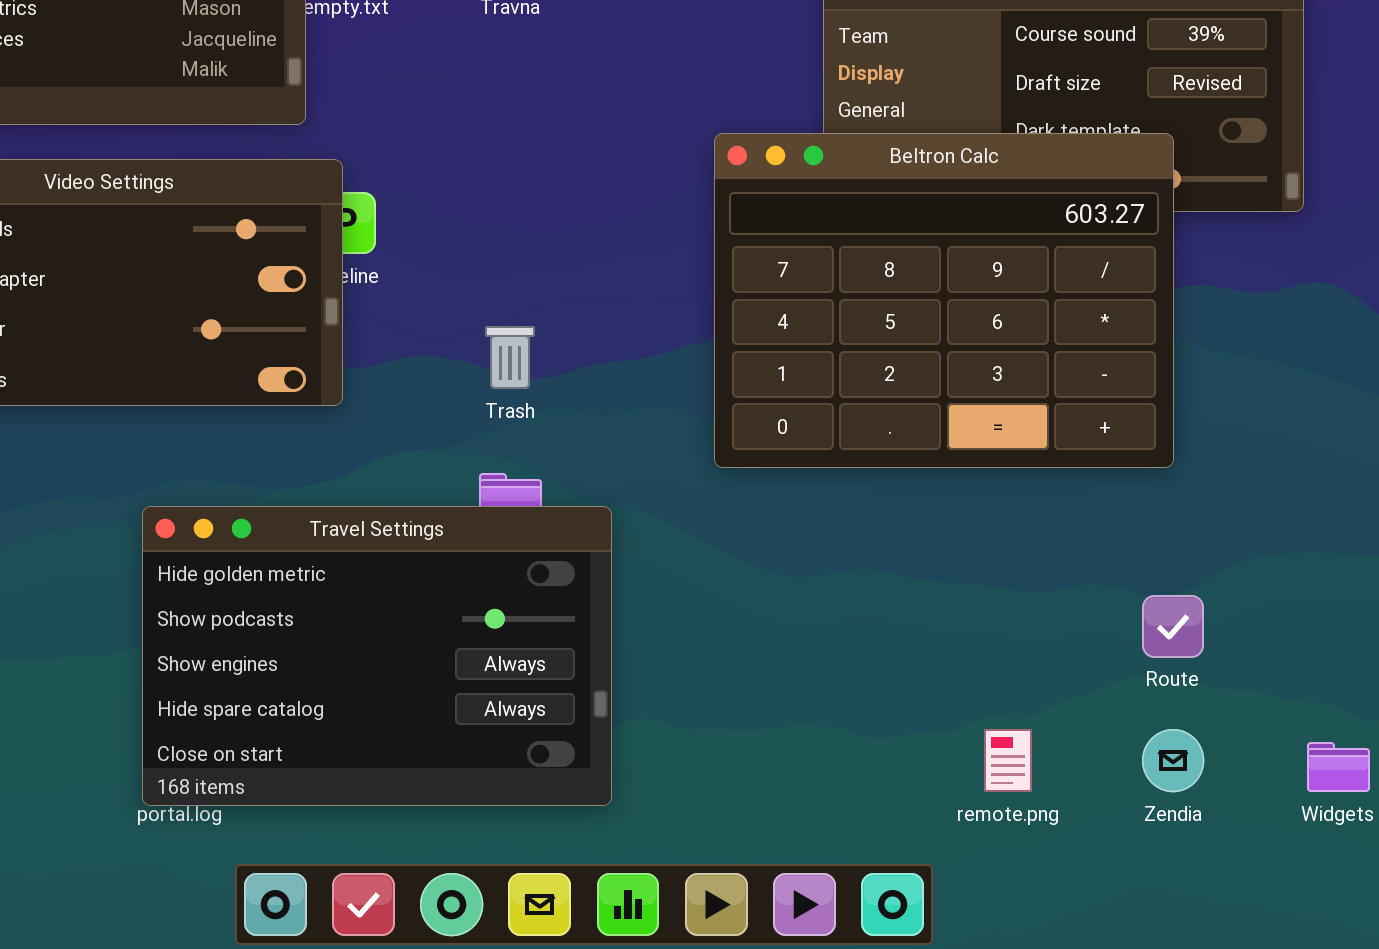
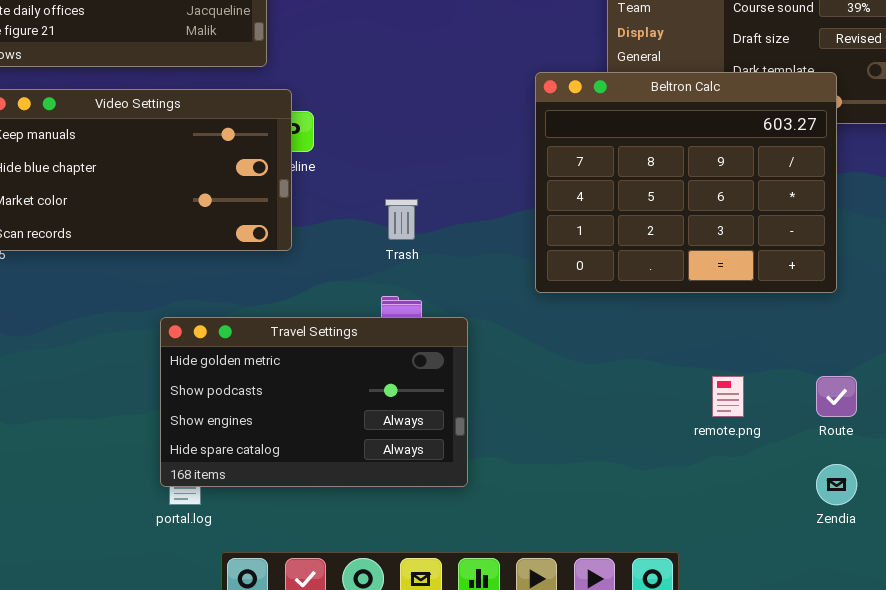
Travel Settings: [142,506,612,806] -> [160,317,468,487], resized
remote.png: [984,729,1032,792] -> [712,376,744,417], moved

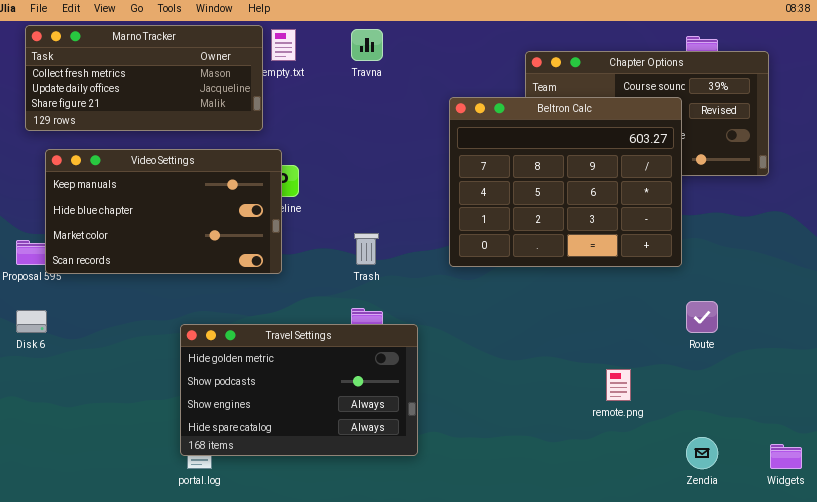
Beltron Calc: [535,72,837,293] -> [449,97,682,267], moved
Route: [816,376,857,417] -> [686,301,718,333], moved

